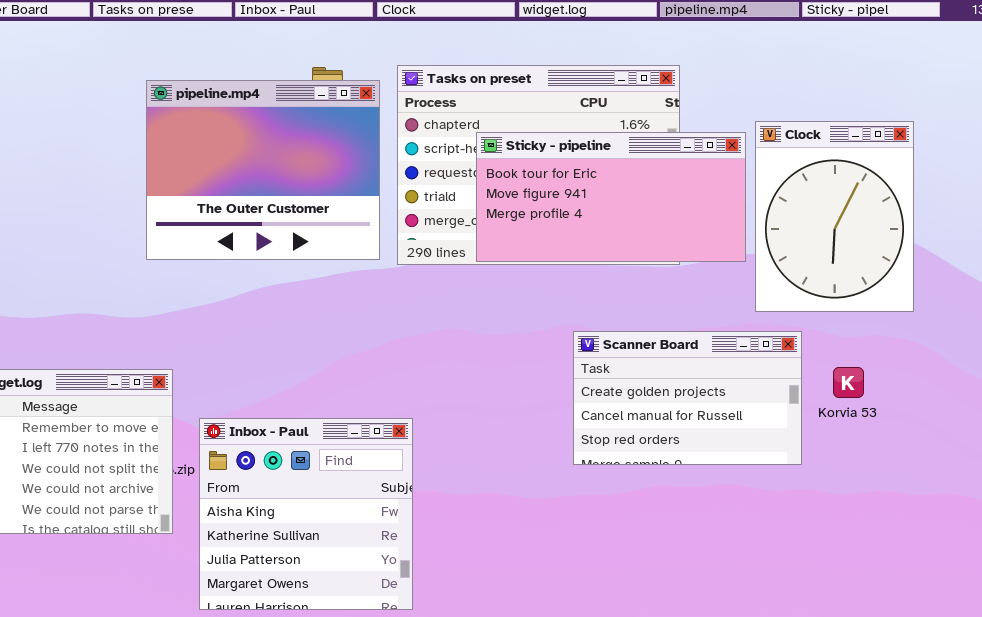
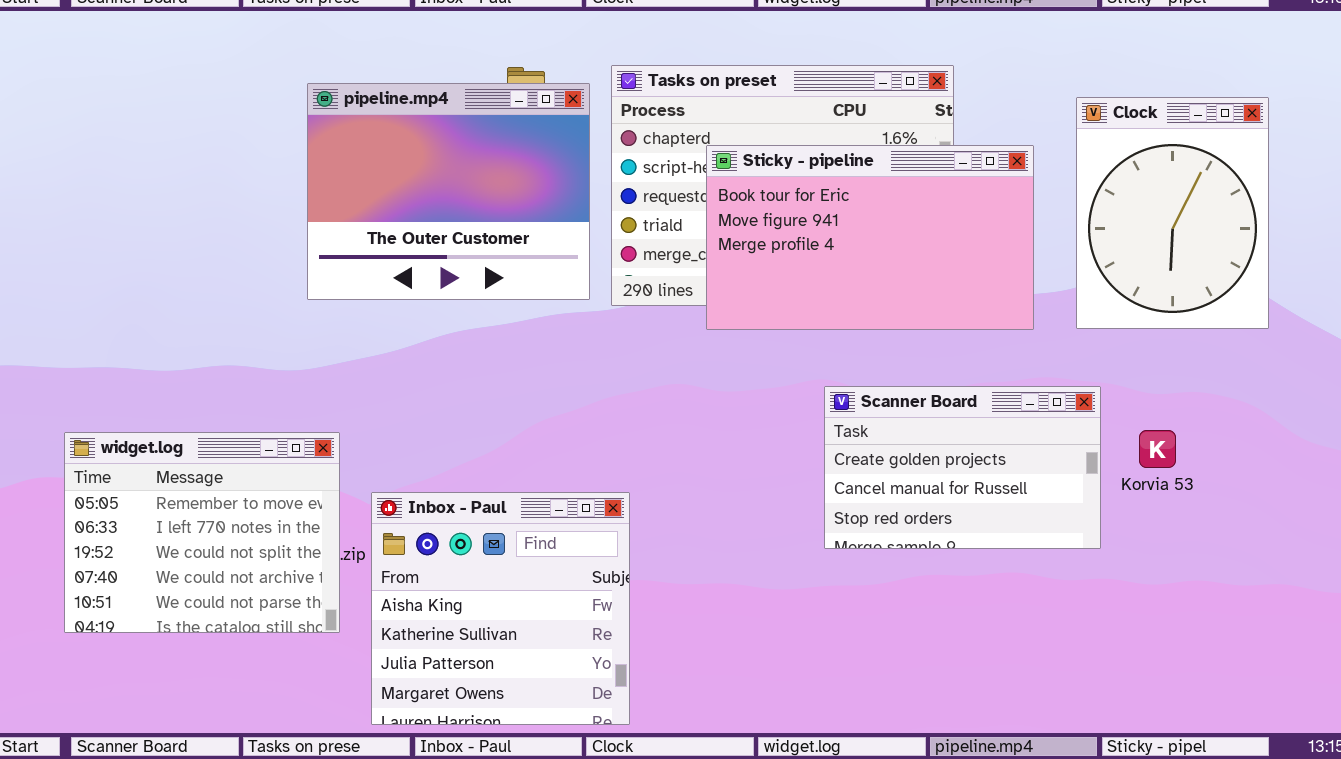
Clock: [755,121,914,312] -> [1076,97,1269,329], moved
Sticky - pipeline: [476,132,746,262] -> [706,145,1034,330], resized

